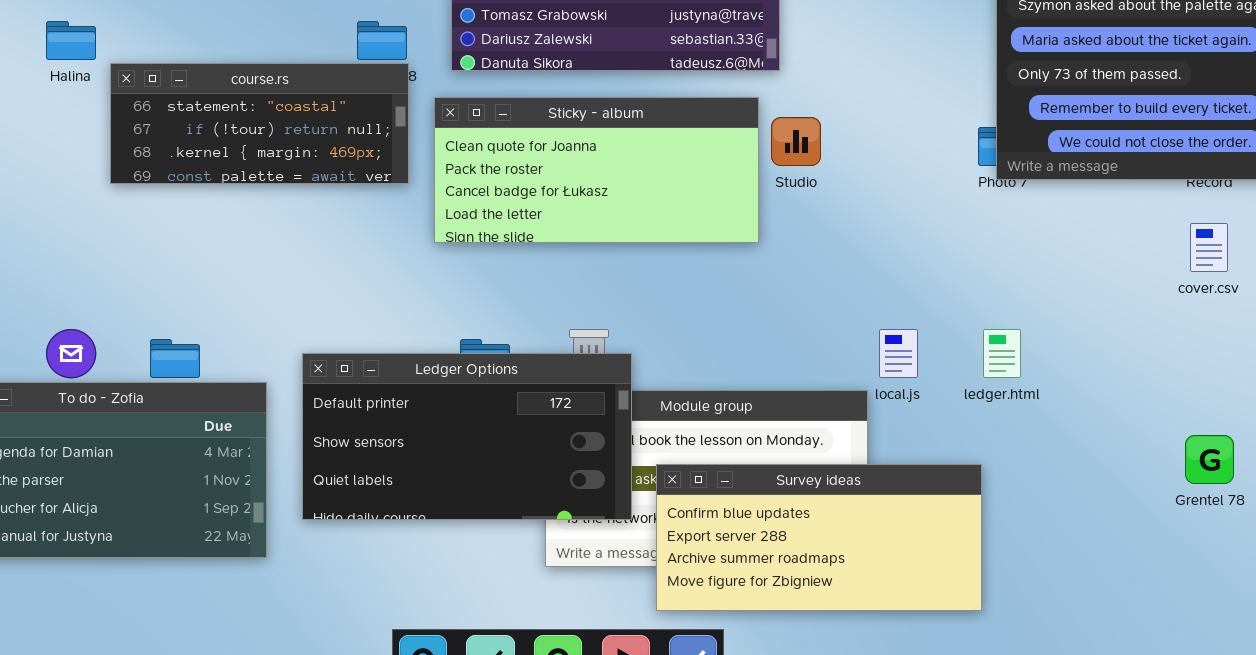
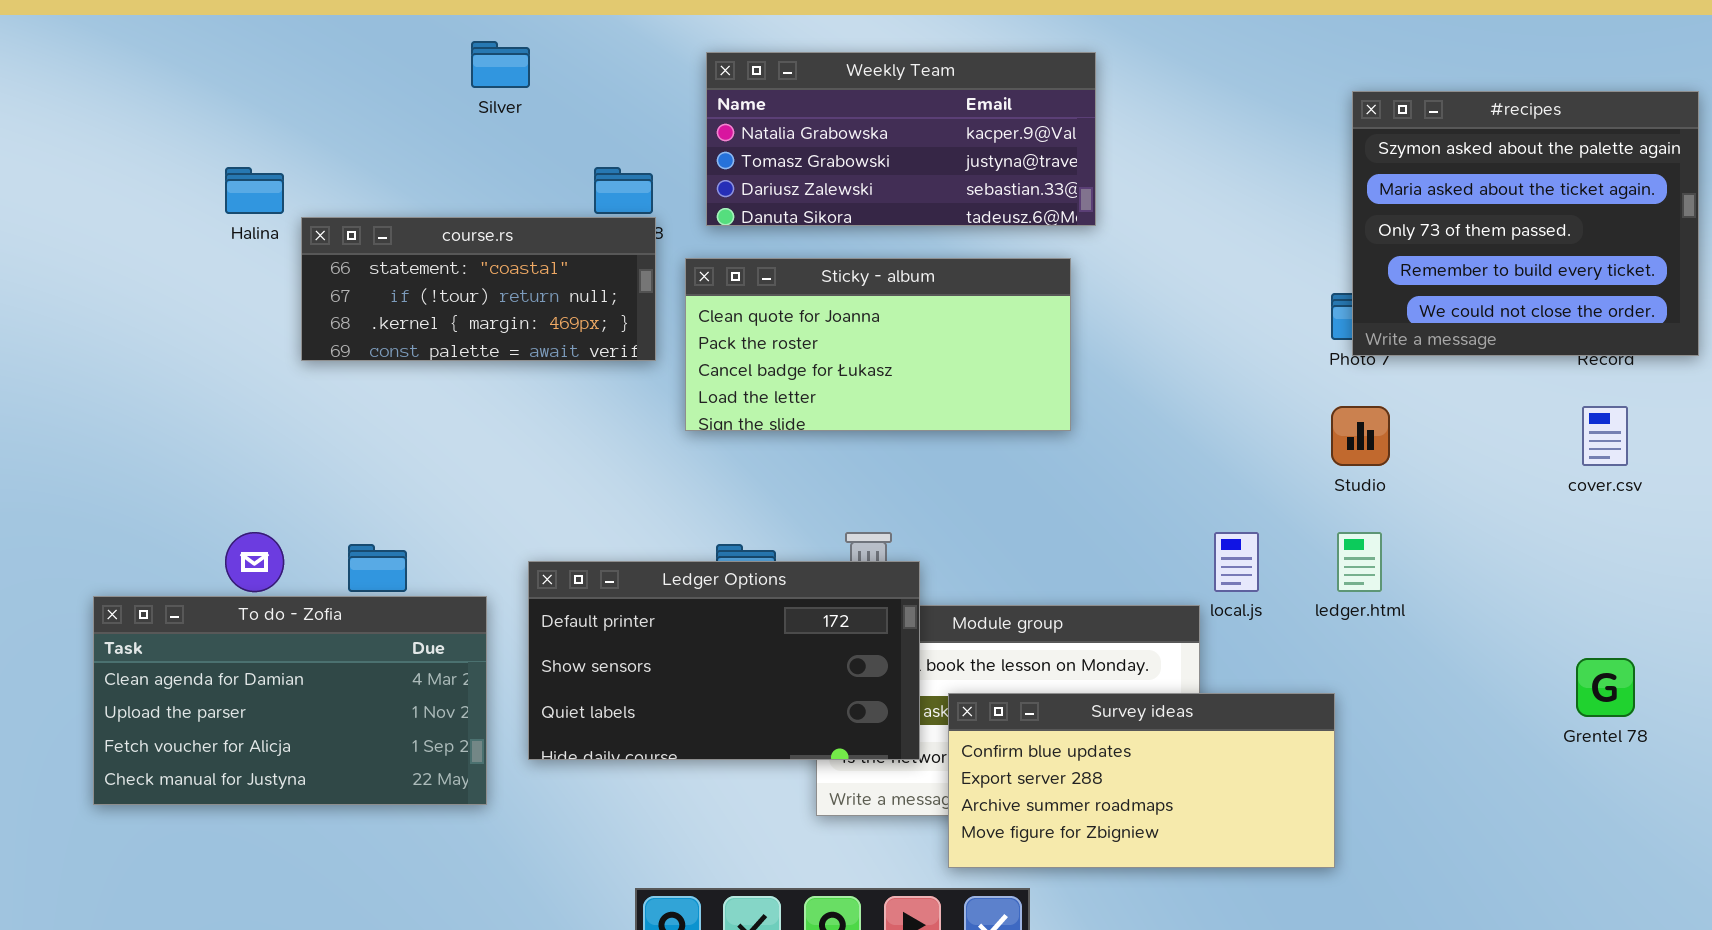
Studio: [771,117,821,166] -> [1331,406,1390,466], moved

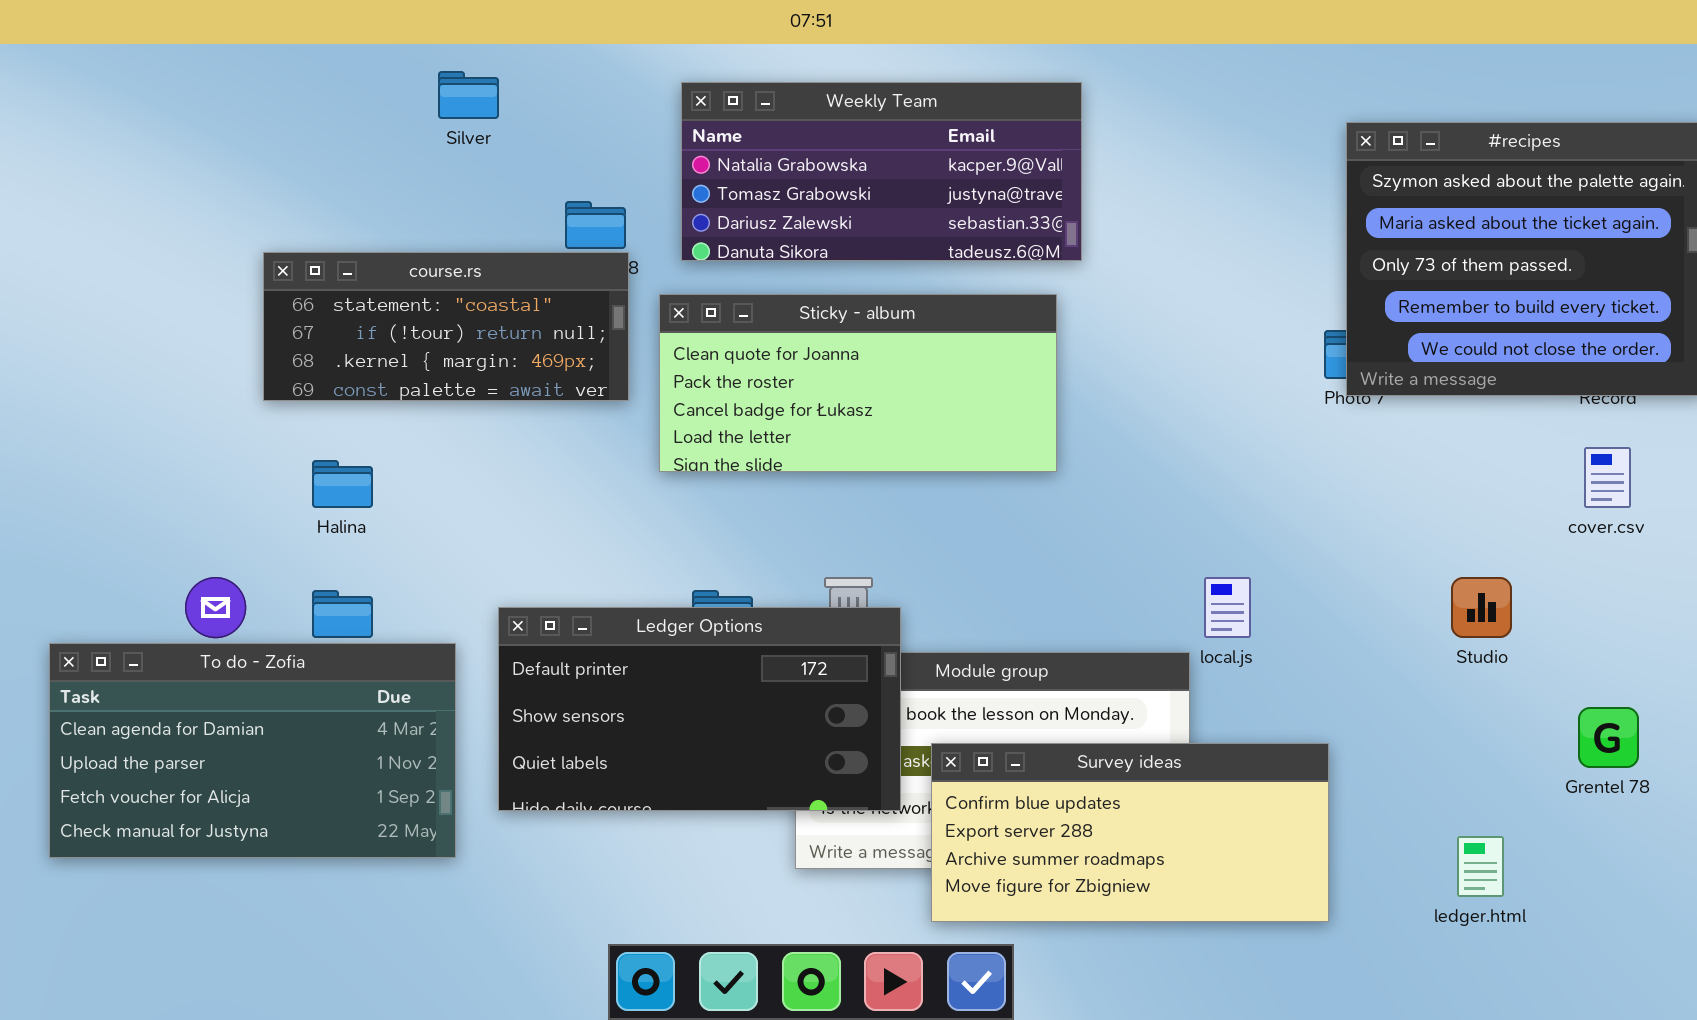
Halina: [225,167,284,214] -> [312,460,373,508], moved
Studio: [1331,406,1390,466] -> [1451,577,1512,638], moved
ledger.html: [1337,532,1382,592] -> [1457,836,1504,897], moved

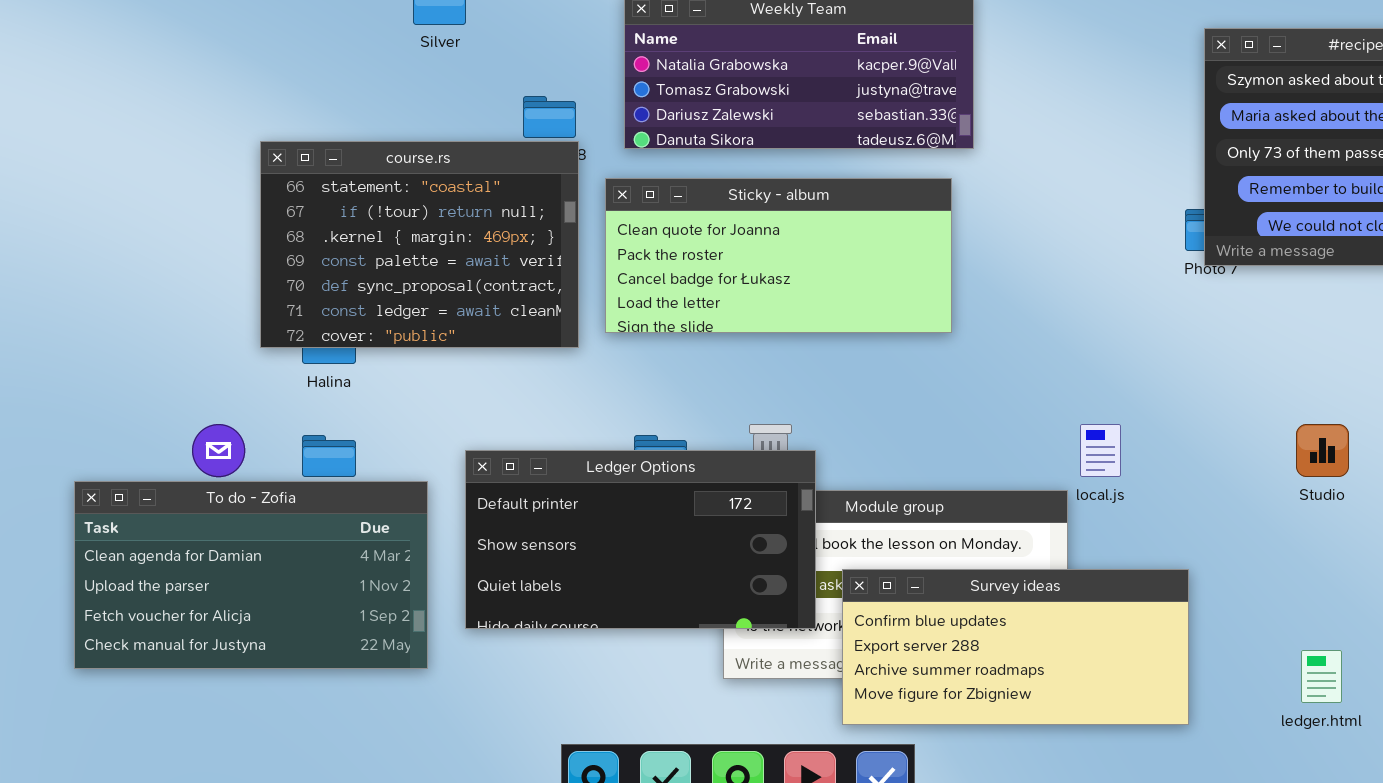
course.rs: [263,252,629,401] -> [260,141,579,348], resized

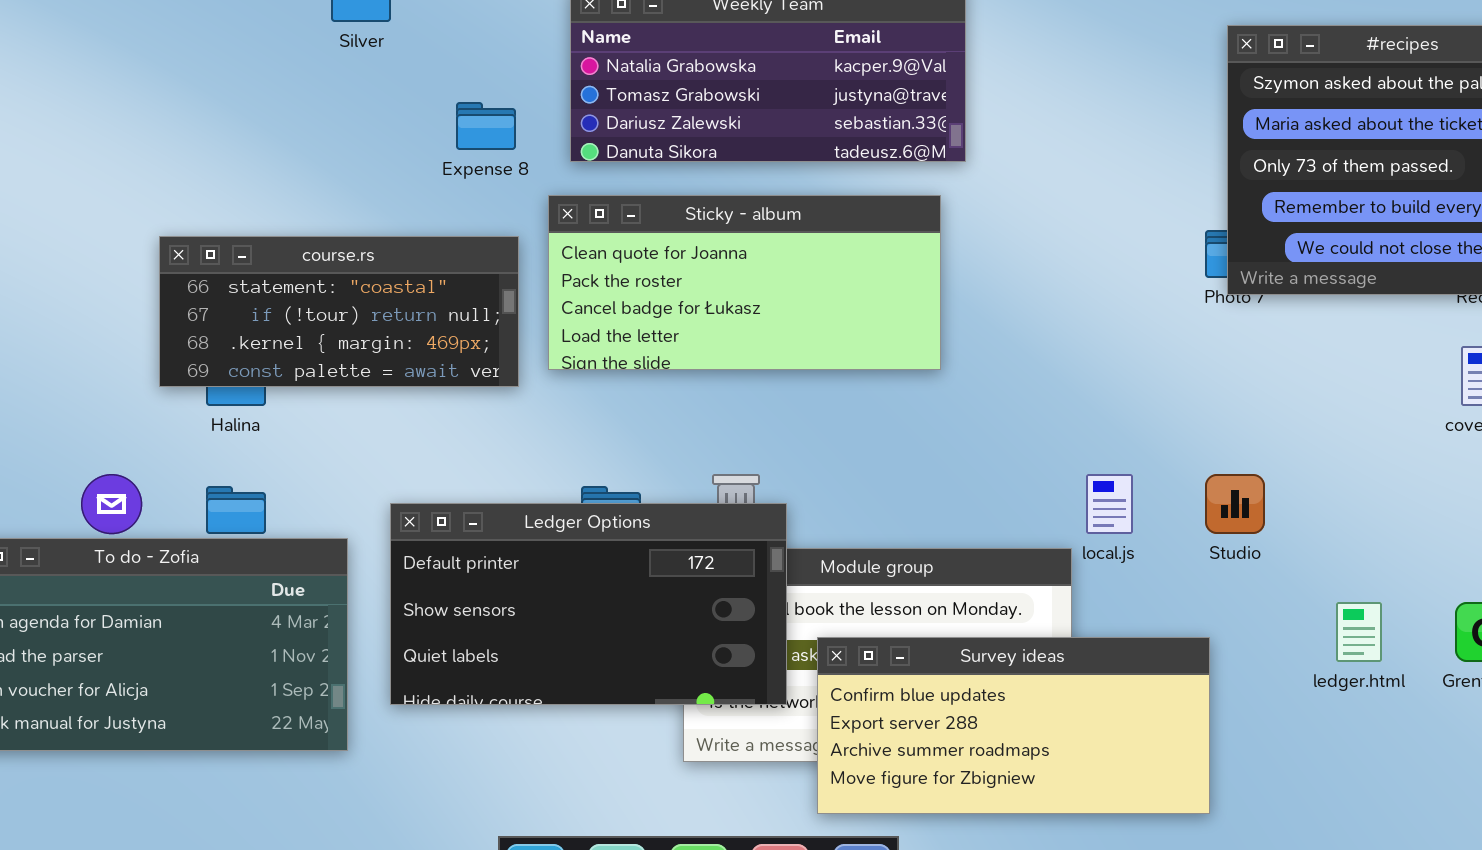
course.rs: [260,141,579,348] -> [159,236,519,387], resized
Studio: [1296,424,1349,477] -> [1205,474,1265,534], moved
ledger.html: [1301,650,1342,703] -> [1336,602,1382,662], moved

